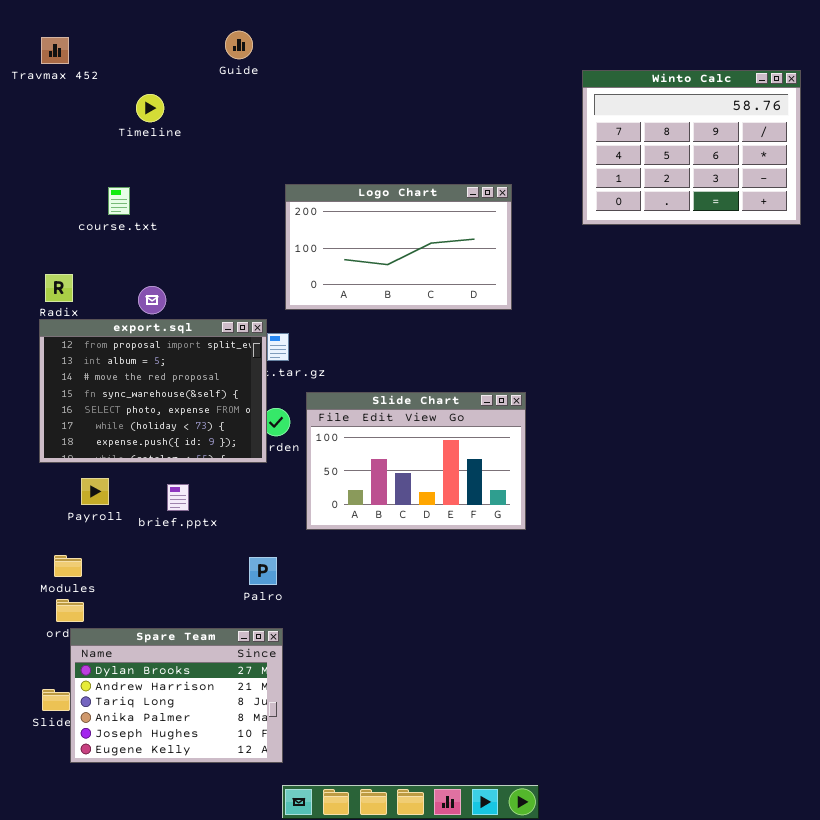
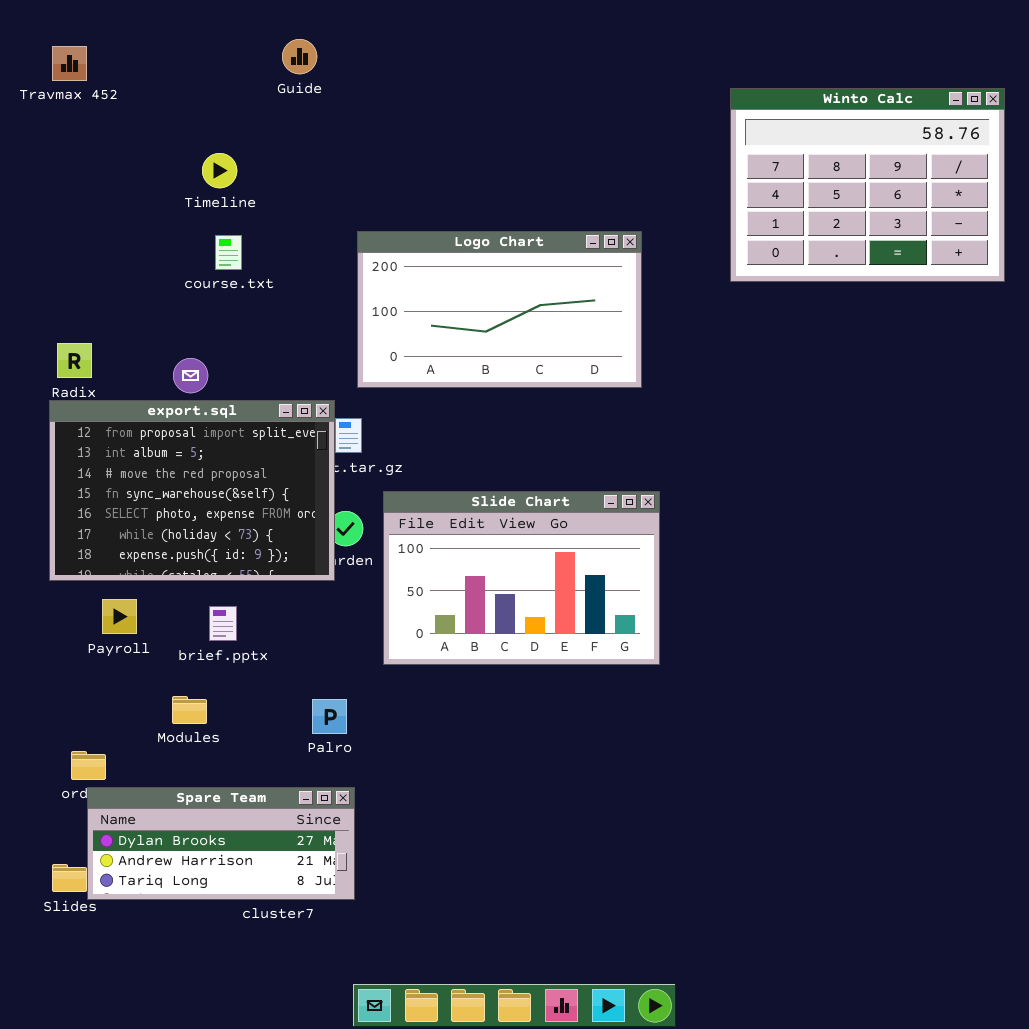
Timeline: [136,94,164,122] -> [202,153,237,188], moved
course.txt: [108,187,130,215] -> [215,235,242,270], moved
Modules: [54,555,82,577] -> [172,696,207,724], moved
Spare Team: [70,628,283,763] -> [87,787,355,900], resized

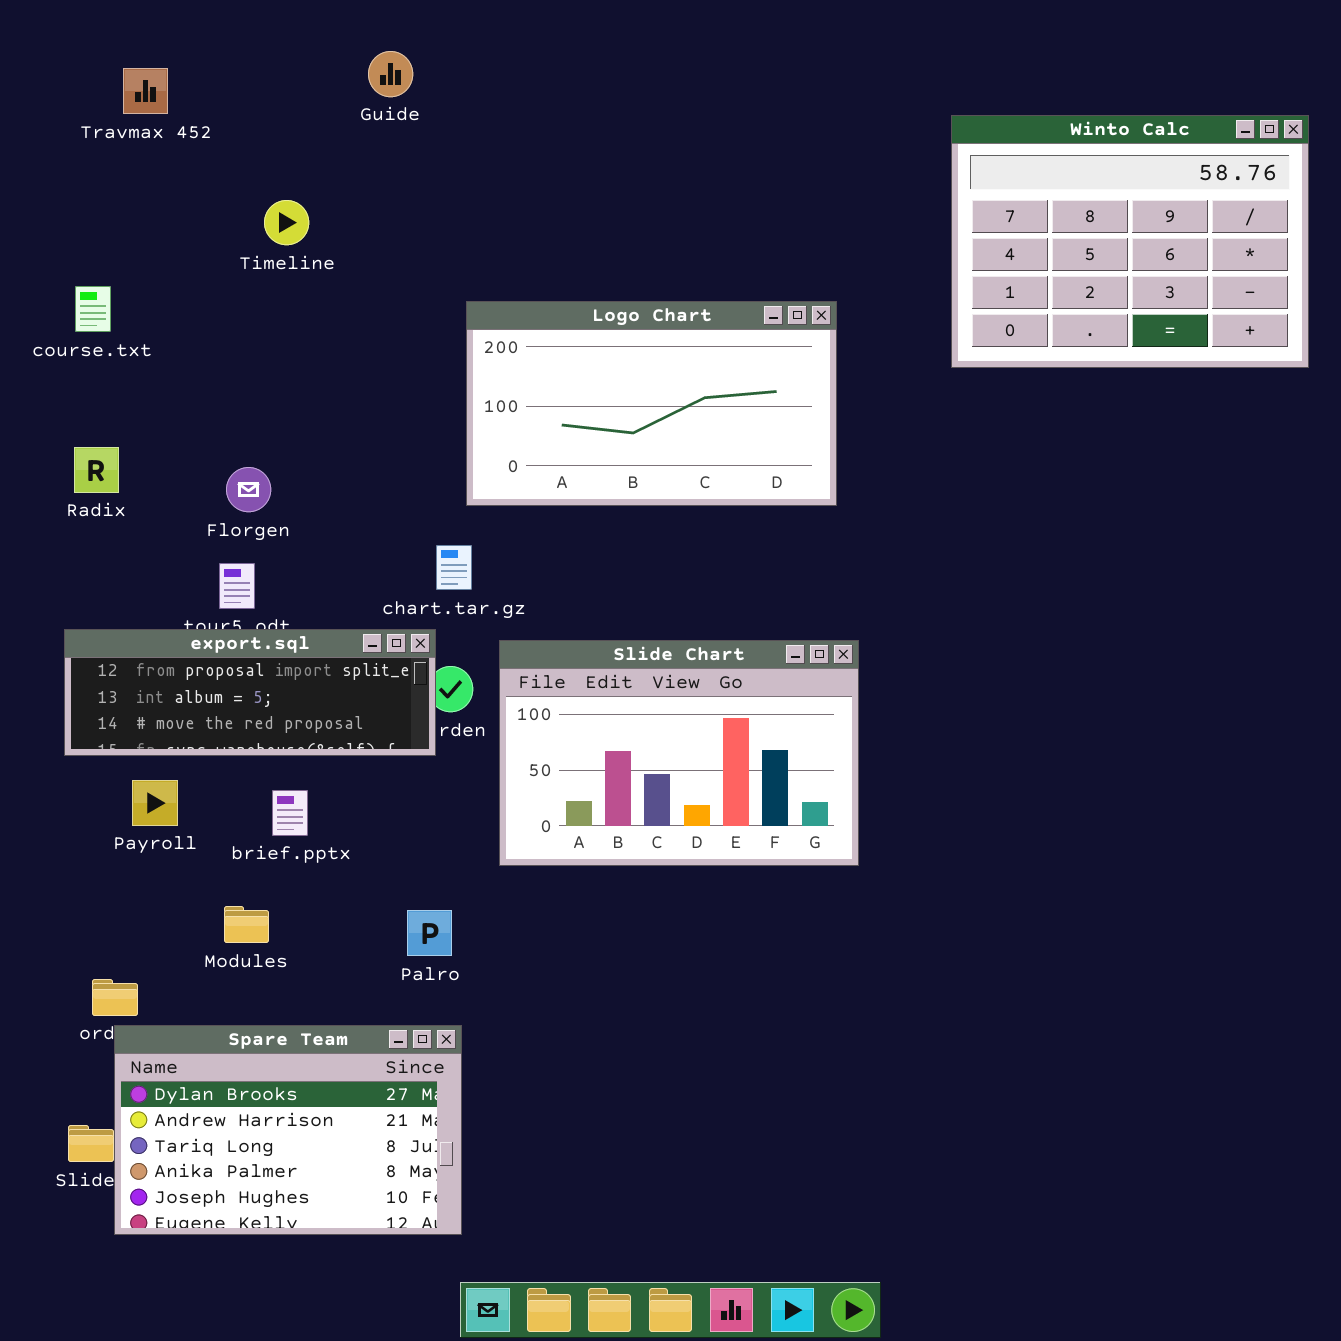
Travmax 452: [52,46,87,81] -> [123,68,168,114], moved
course.txt: [215,235,242,270] -> [75,286,111,332], moved
export.sql: [49,400,335,581] -> [64,629,436,756], resized
Spare Team: [87,787,355,900] -> [114,1025,462,1235], resized

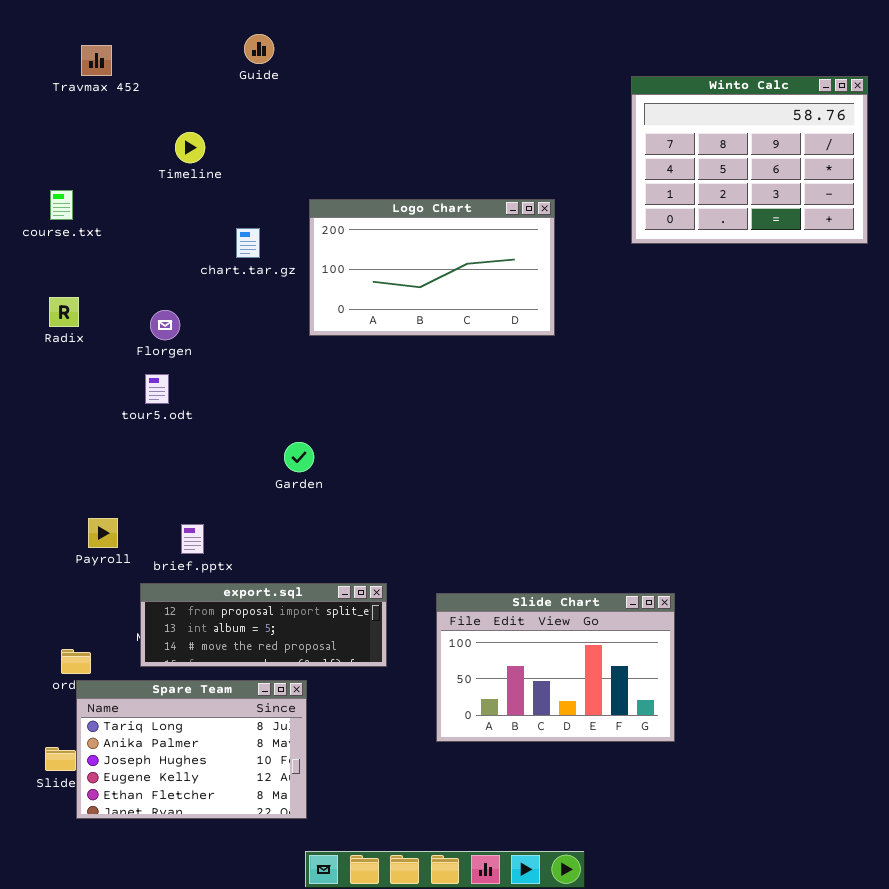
chart.tar.gz: [436,545,472,590] -> [236,228,260,258], moved
export.sql: [64,629,436,756] -> [140,583,387,667], moved
Slide Chart: [499,640,859,866] -> [436,593,675,742], moved
Spare Team: [114,1025,462,1235] -> [76,680,307,819], scrolled down 2 rows

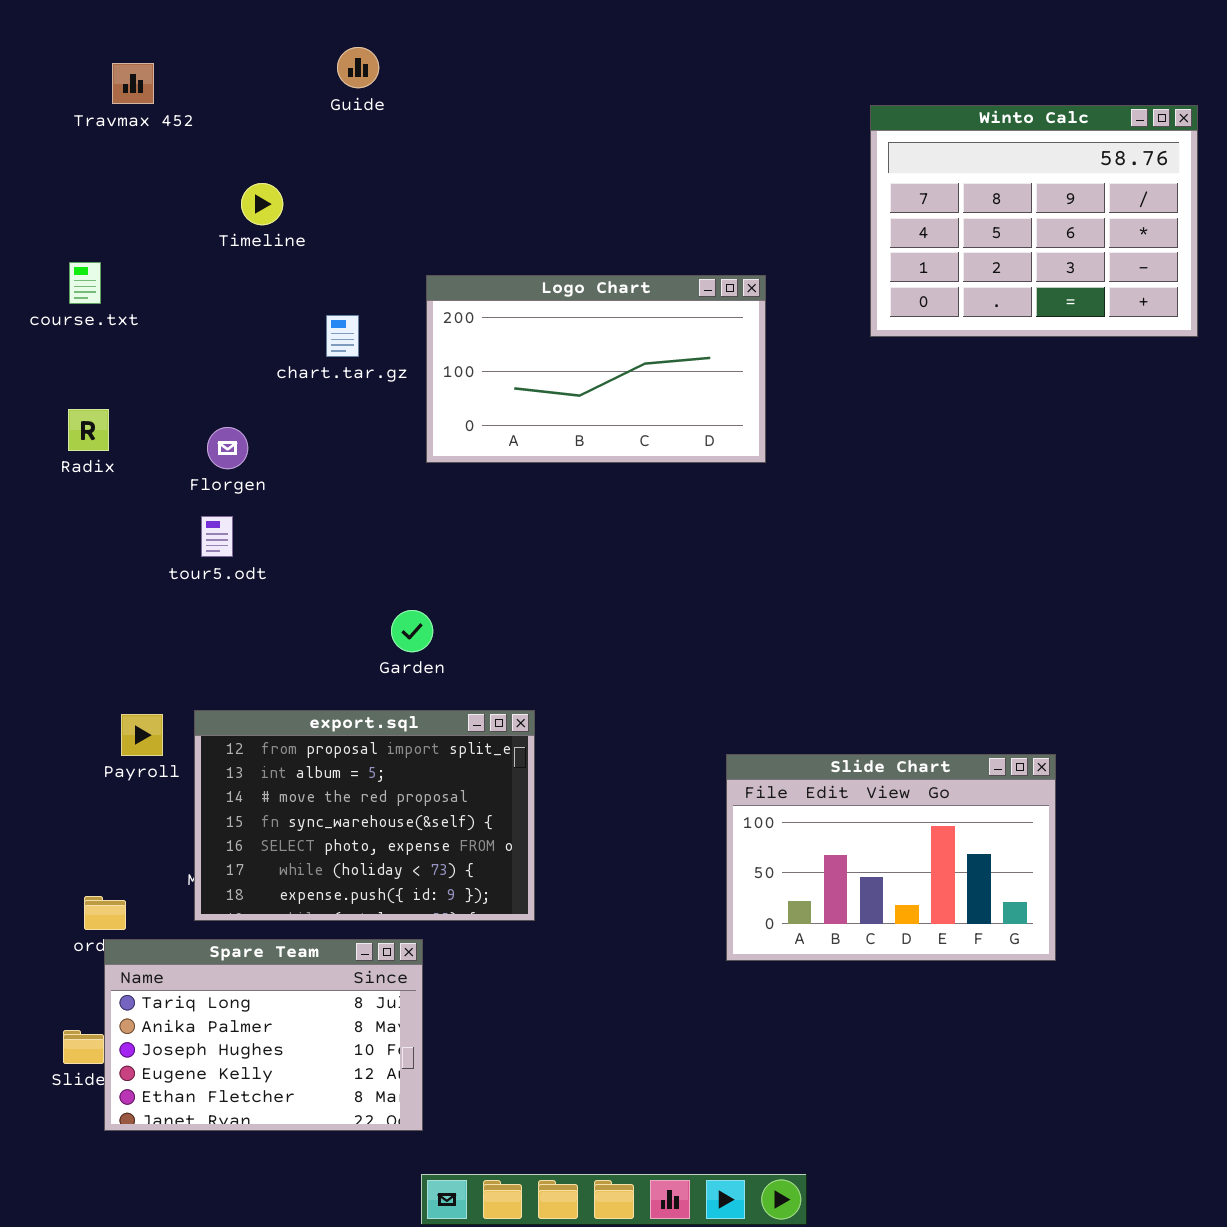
export.sql: [140,583,387,667] -> [194,710,535,921], resized
Slide Chart: [436,593,675,742] -> [726,754,1056,961], moved

